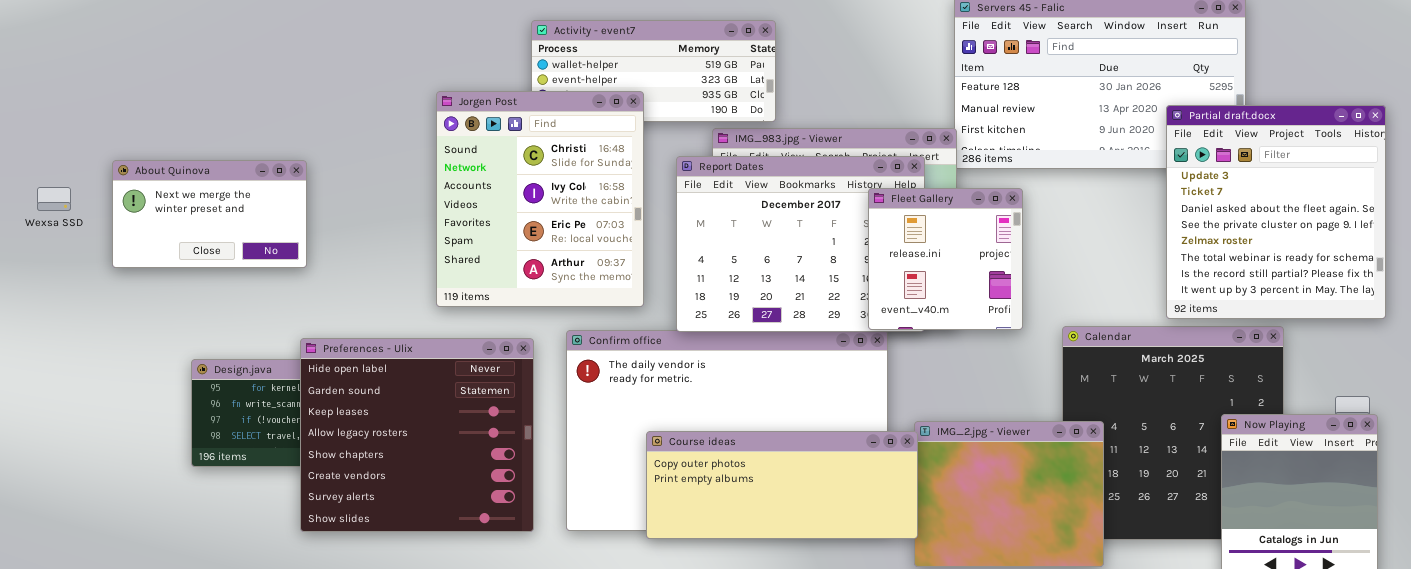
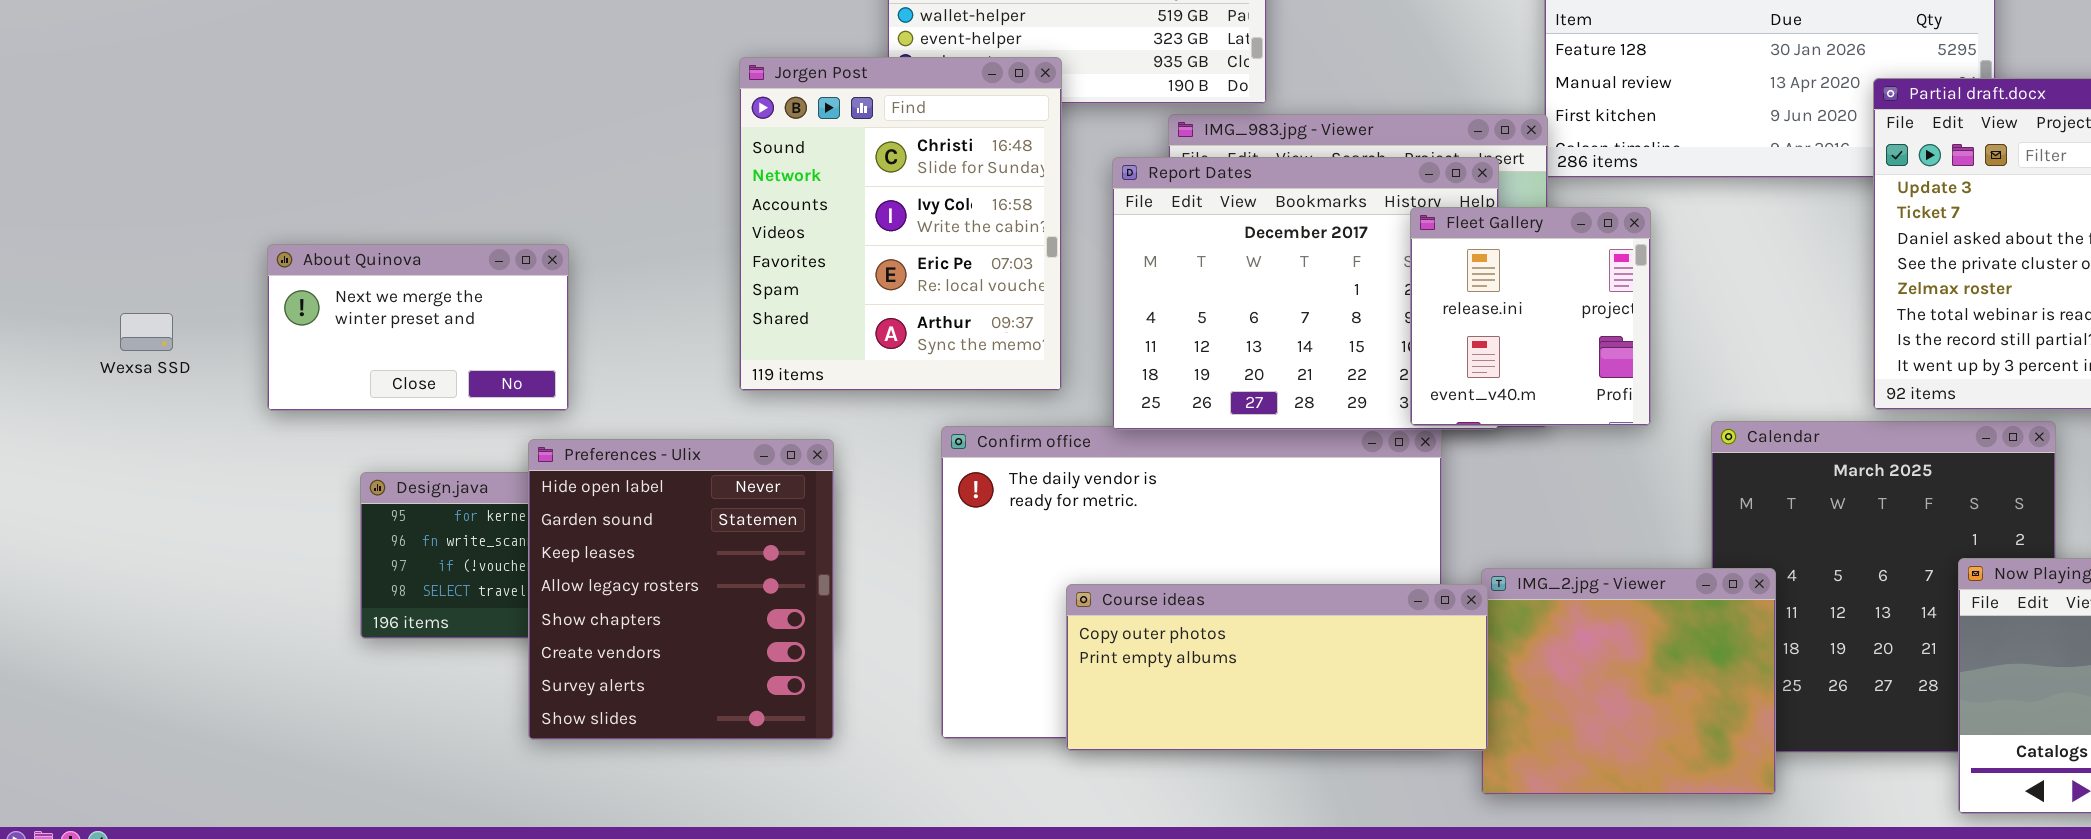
About Quinova: [112,160,307,268] -> [267,244,569,411], moved
Wexsa SSD: [37,187,71,211] -> [120,313,173,351], moved
Preferences - Ulix: [300,338,534,532] -> [528,439,834,740], resized

